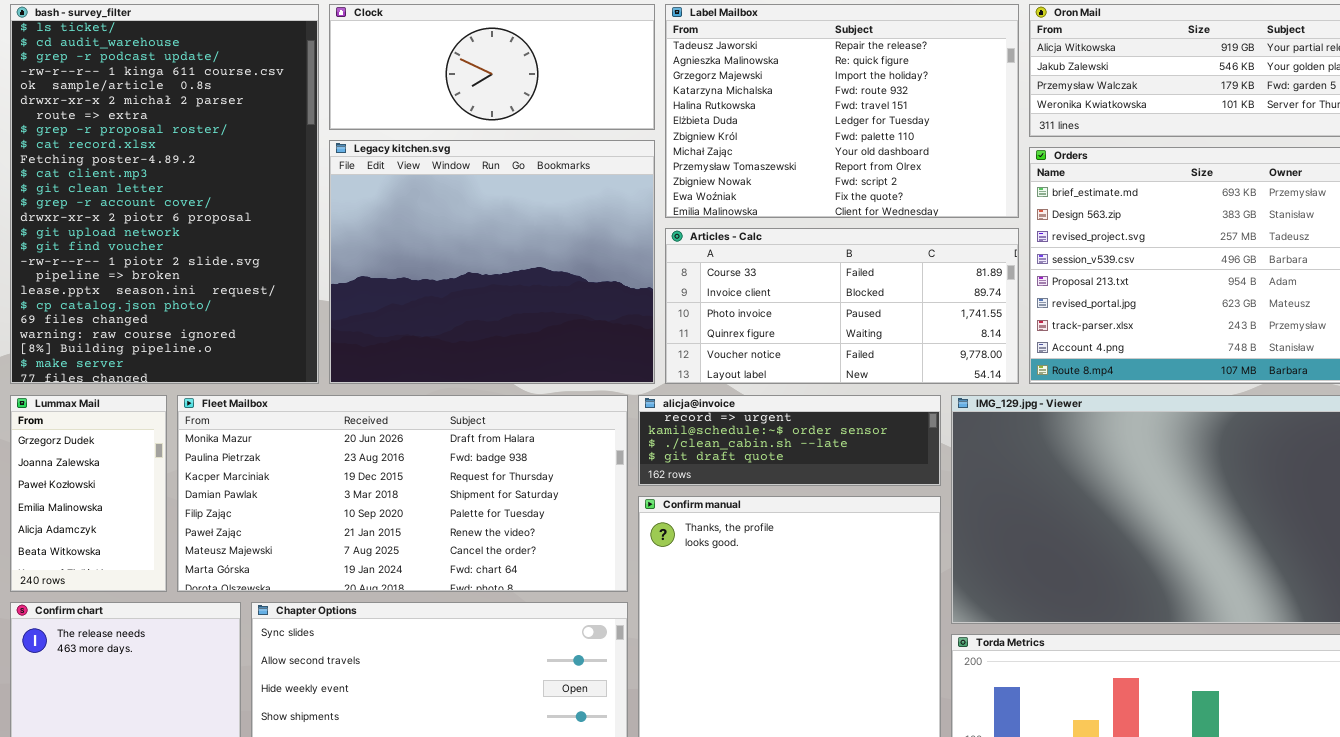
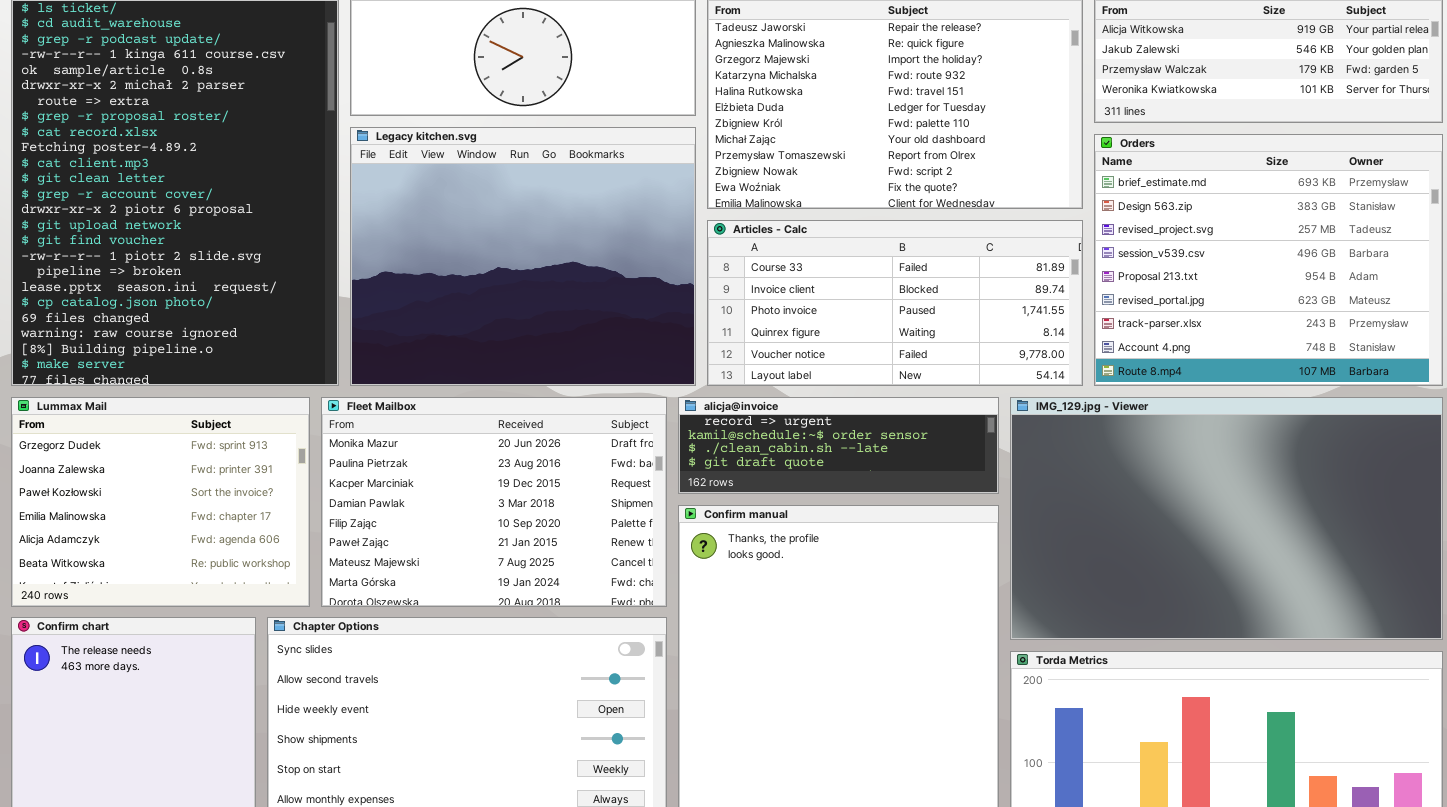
Lummax Mail: [10,395,167,592] -> [11,397,310,607], resized
Fleet Mailbox: [177,395,628,592] -> [321,397,667,607], resized

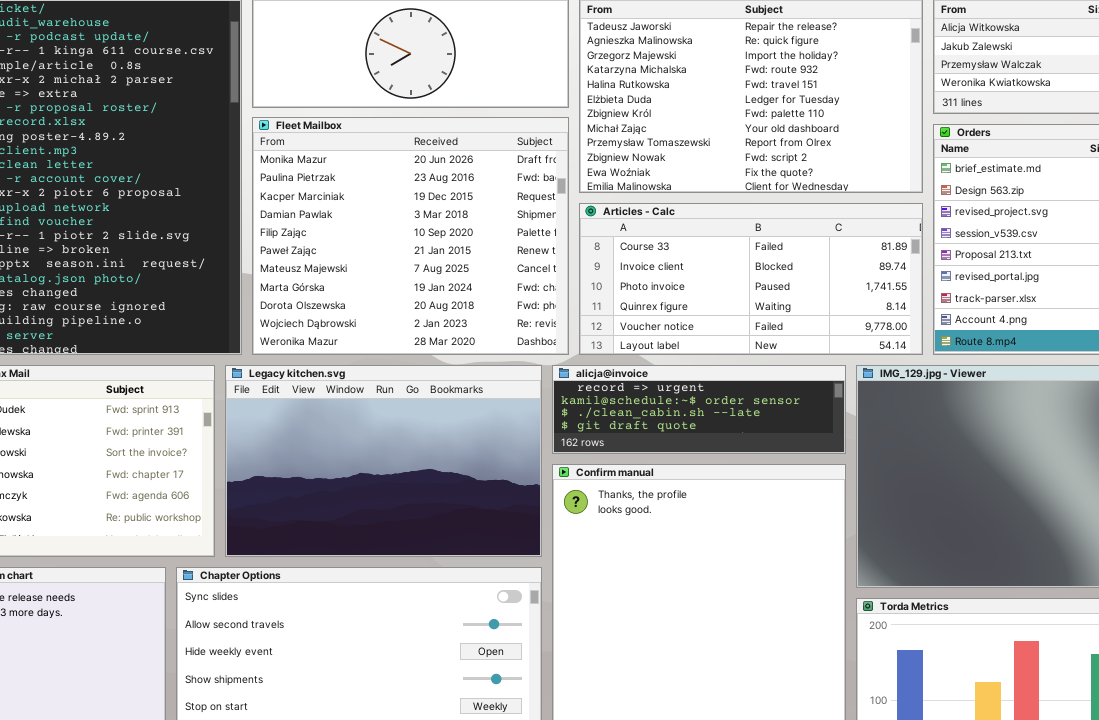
Legacy kitchen.svg: [350,127,696,386] -> [225,365,542,557], moved, resized
Fleet Mailbox: [321,397,667,607] -> [252,117,569,355], moved, resized

